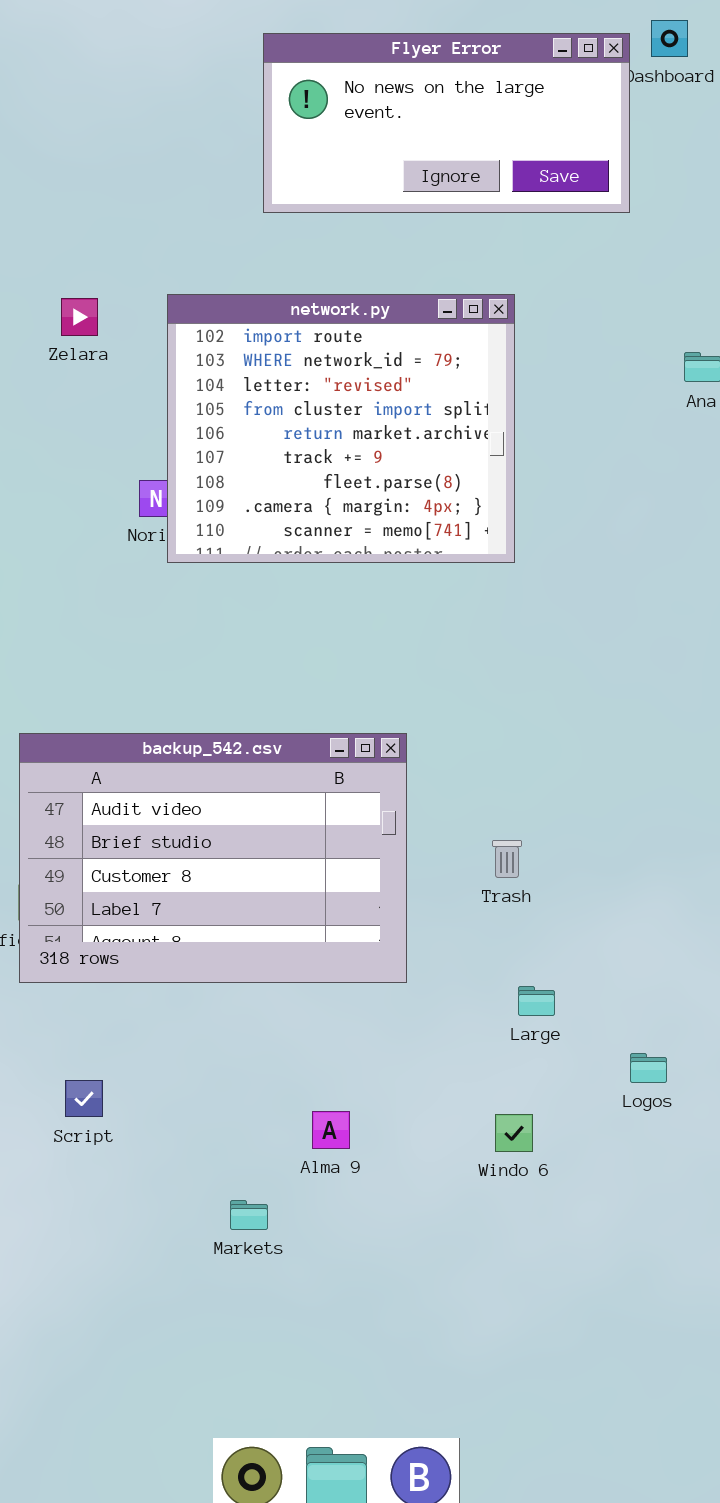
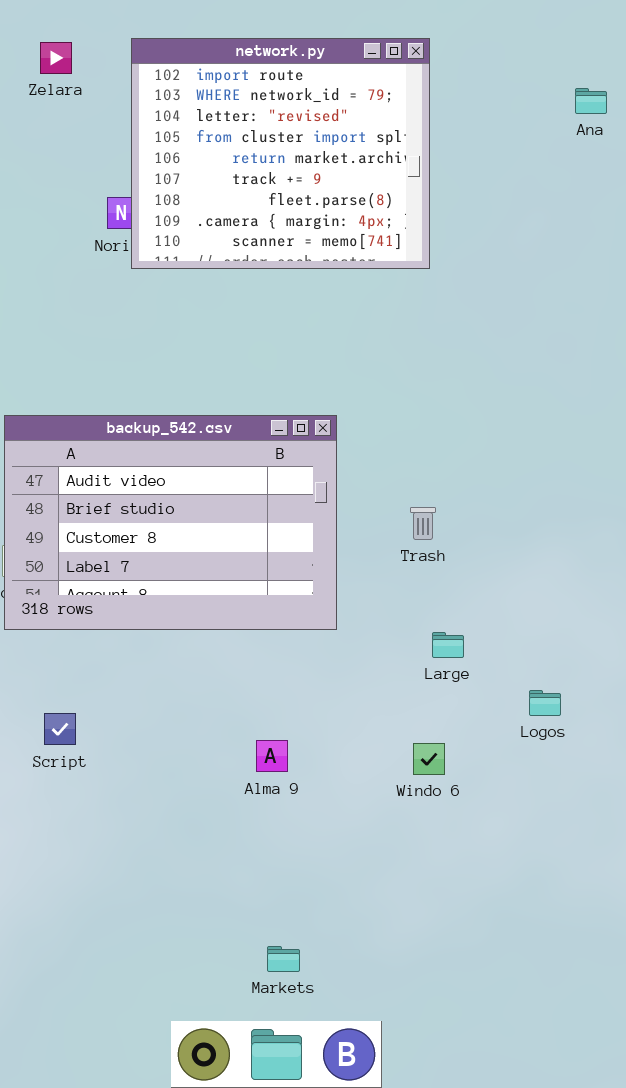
Markets: [230,1200,268,1230] -> [267,946,300,972], moved

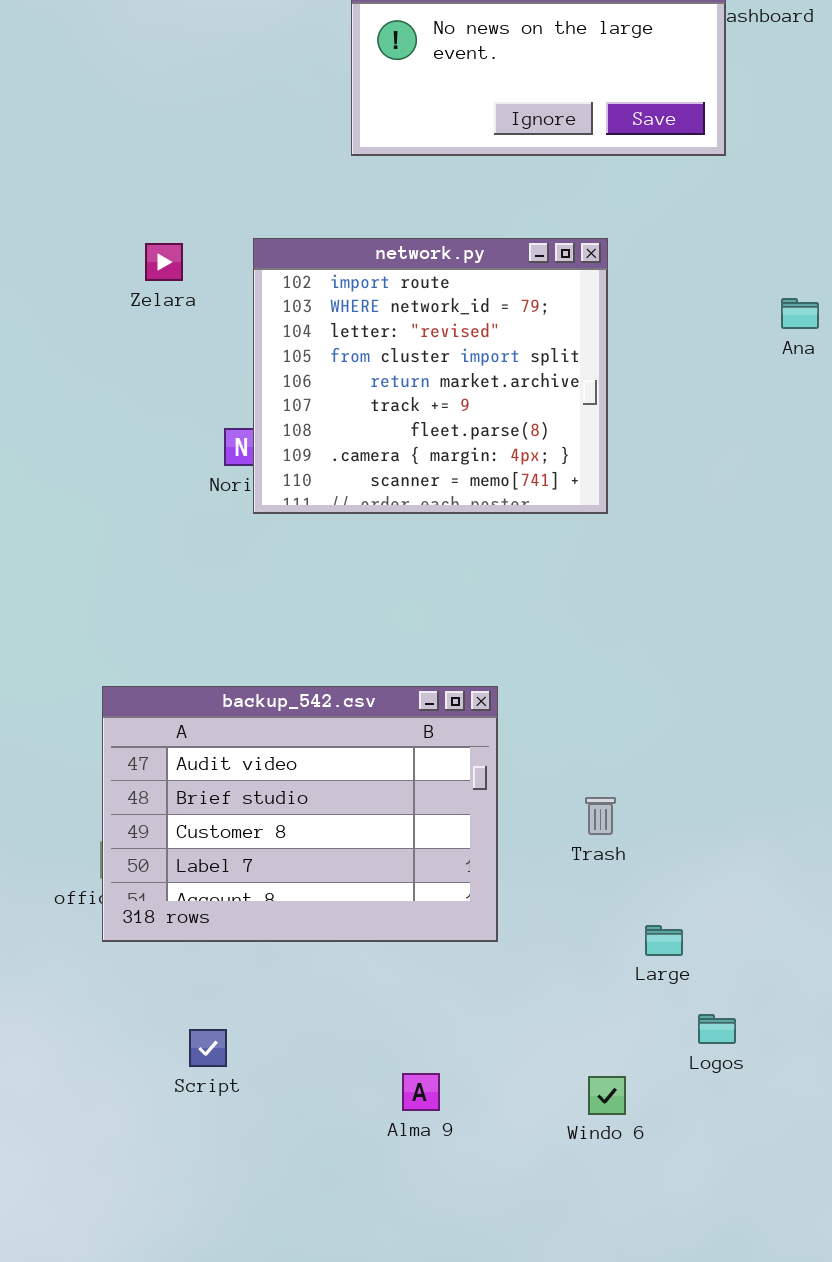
Large: [432,632,464,658] -> [645,925,683,956], moved
Logos: [529,690,561,716] -> [698,1014,736,1044], moved
Script: [44,713,76,745] -> [189,1029,227,1067], moved

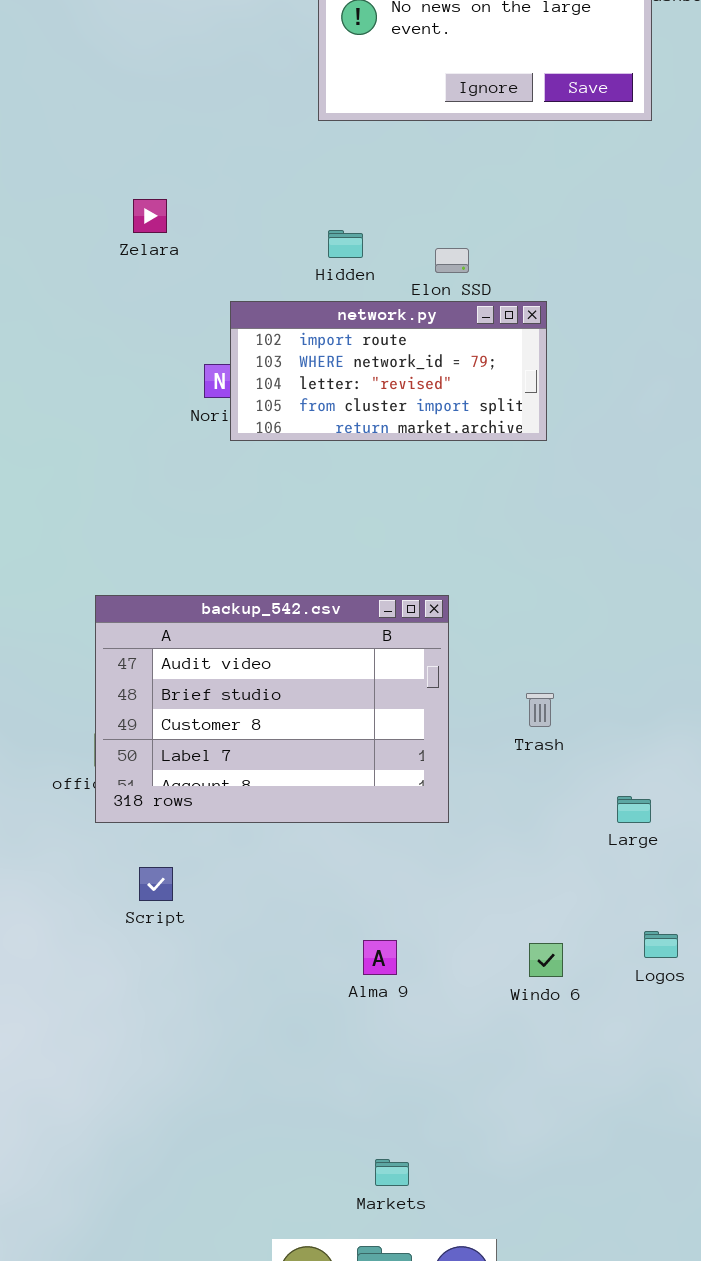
network.py: [253,238,608,514] -> [230,301,547,441], resized
Large: [645,925,683,956] -> [617,796,651,823], moved
Logos: [698,1014,736,1044] -> [644,931,678,958], moved
Script: [189,1029,227,1067] -> [139,867,173,901], moved

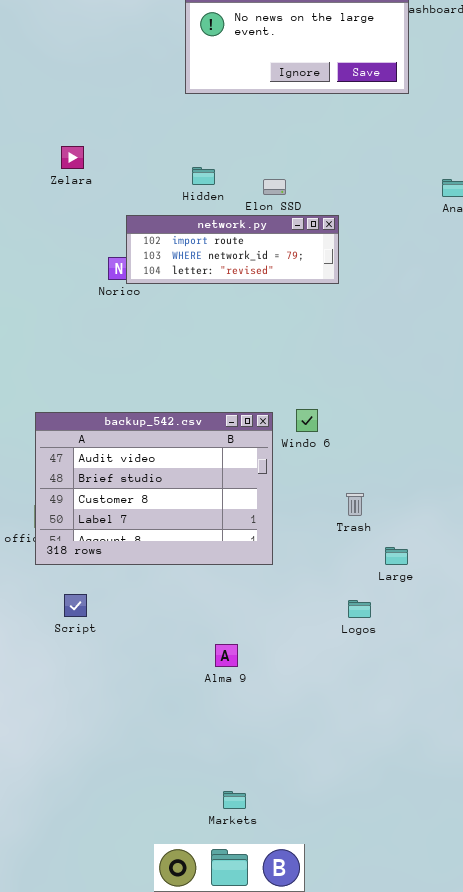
network.py: [230,301,547,441] -> [126,215,339,284], resized
Trash: [526,693,554,727] -> [346,493,364,516], moved
Logos: [644,931,678,958] -> [348,600,371,618], moved
Windo 6: [529,943,563,977] -> [296,409,318,432], moved

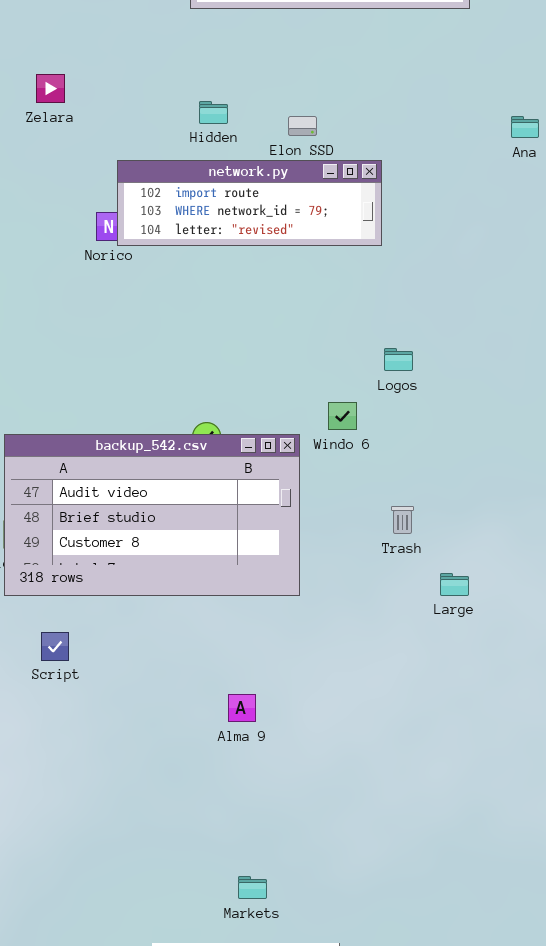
backup_542.csv: [35,412,273,565] -> [4,434,300,596], resized
Logos: [348,600,371,618] -> [384,348,413,371], moved

